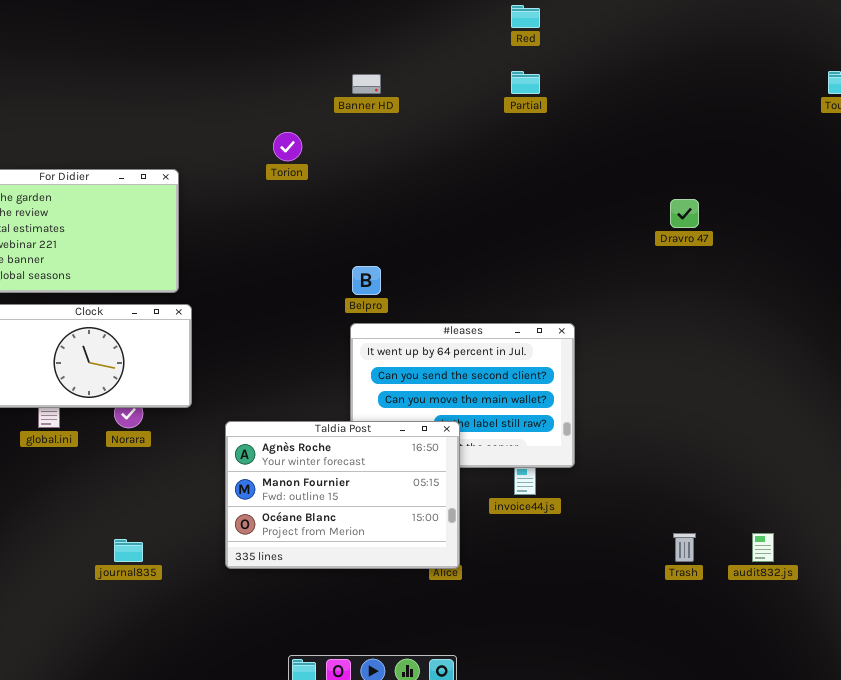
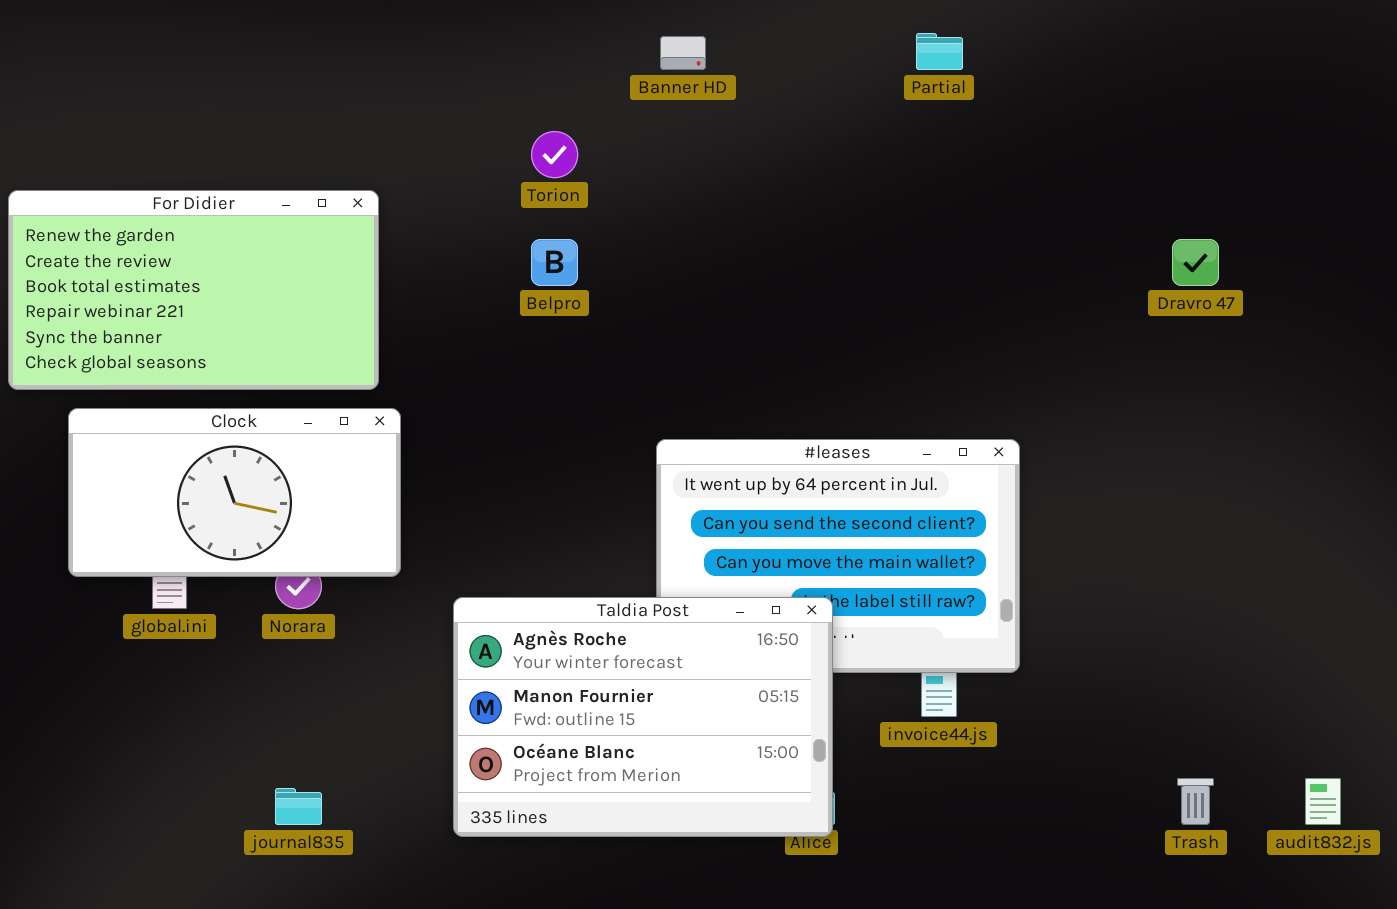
Belpro: [352,266,381,295] -> [531,239,578,286], moved

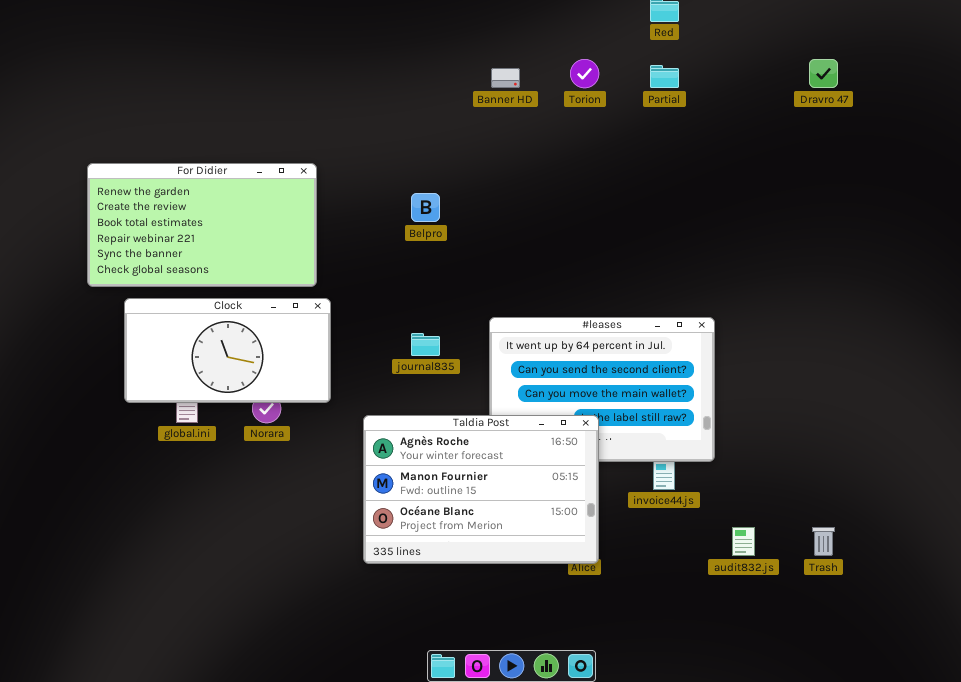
Torion: [531,131,578,178] -> [570,59,599,88], moved
Dravro 47: [1172,239,1219,286] -> [809,59,838,88], moved
audit832.js: [1305,778,1341,825] -> [732,527,755,556], moved
journal835: [275,788,322,825] -> [411,333,440,356], moved

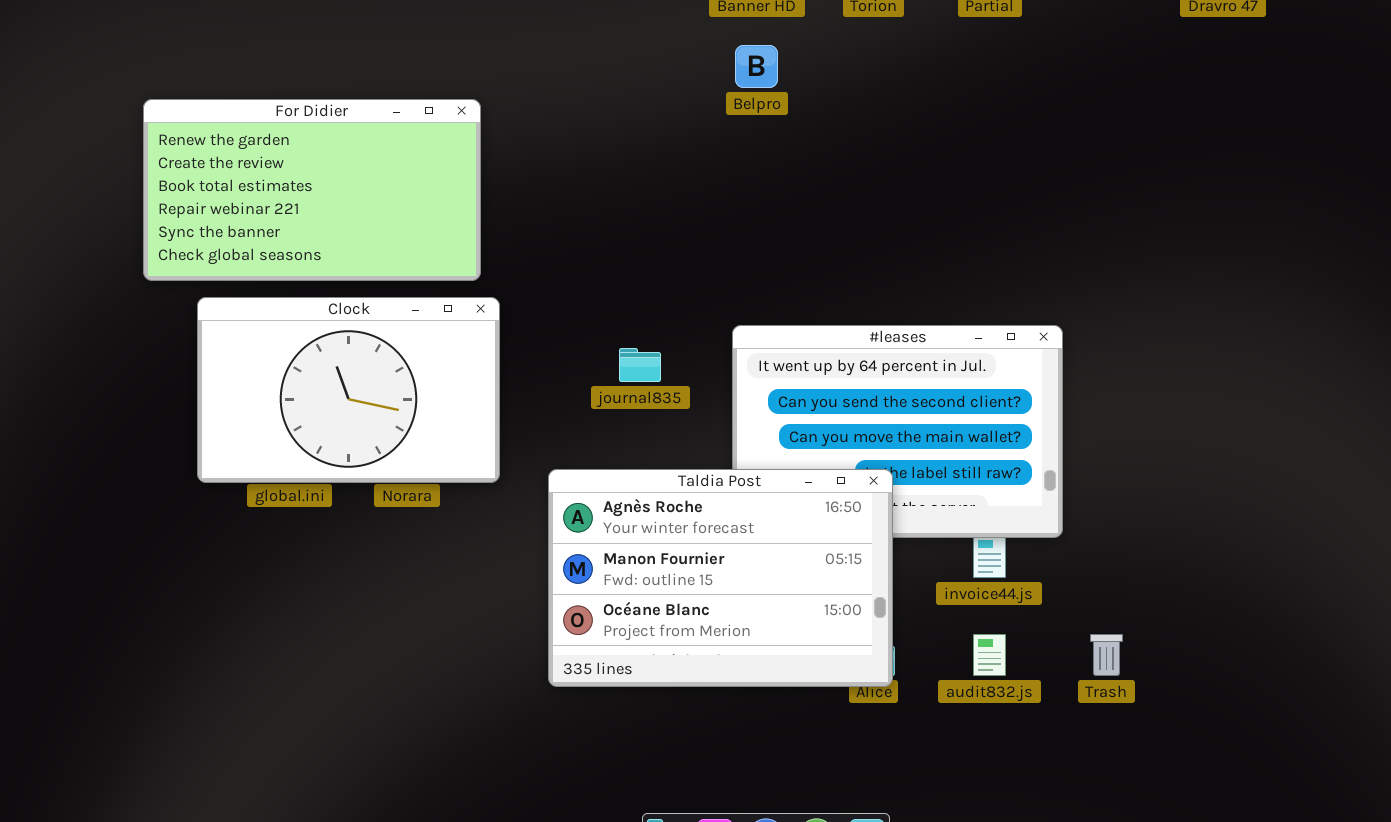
Belpro: [411,193,440,222] -> [735,45,778,88], moved
Clock: [124,298,331,403] -> [197,297,500,483], resized
audit832.js: [732,527,755,556] -> [973,634,1006,676], moved
Trash: [812,527,835,556] -> [1090,634,1123,676], moved

